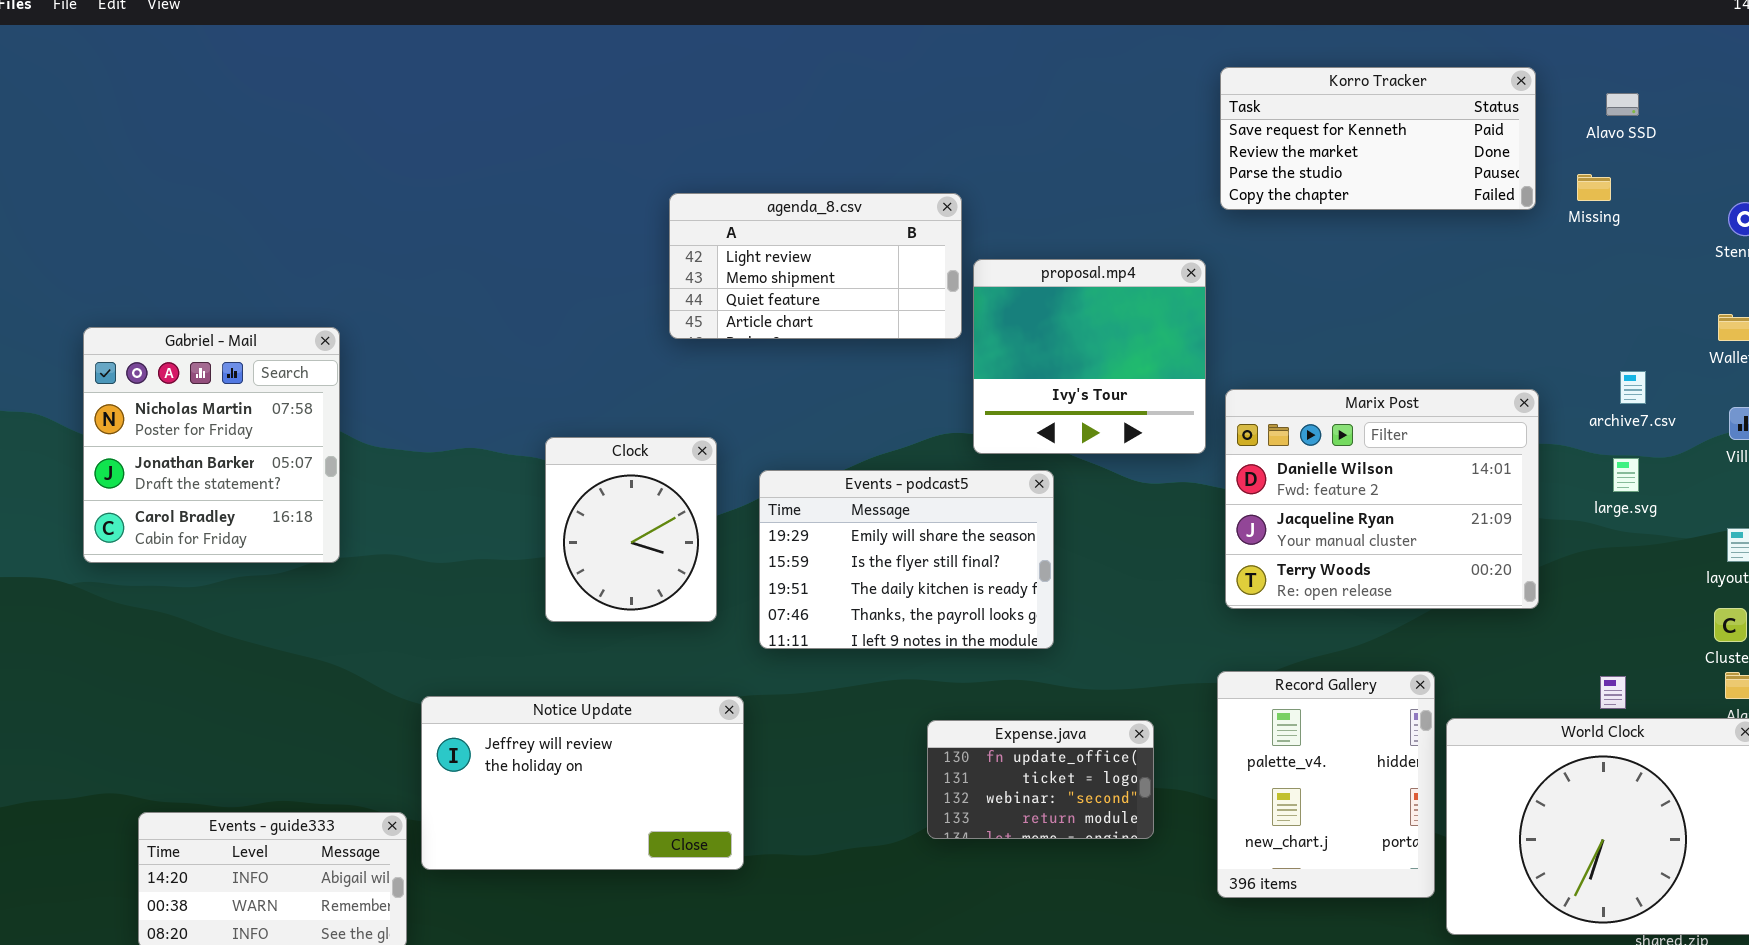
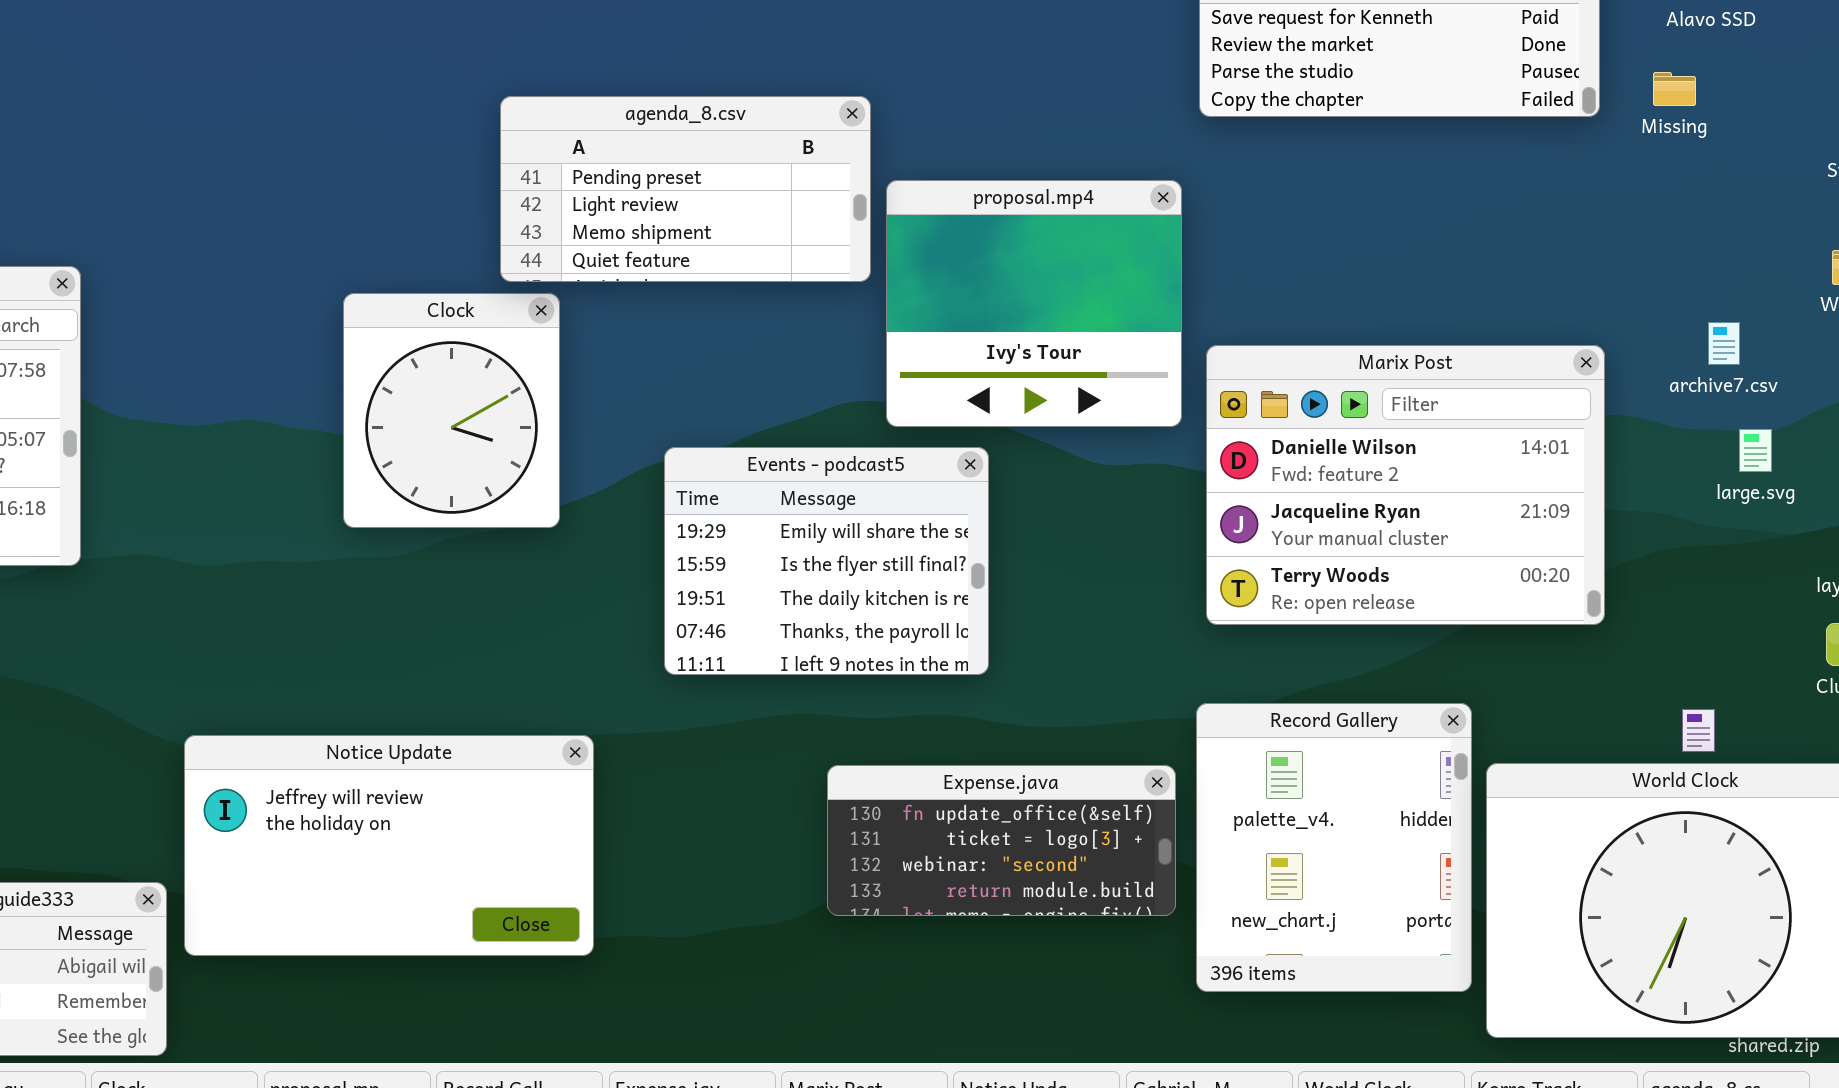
agenda_8.csv: [669,193,962,339] -> [500,96,871,282], scrolled up 1 row
Clock: [545,437,717,622] -> [343,293,560,528], moved
large.svg: [1613,458,1639,492] -> [1739,429,1772,472], moved
Events - podcast5: [759,470,1054,649] -> [664,447,989,675], resized
Expense.java: [927,720,1154,839] -> [827,765,1176,916], resized

